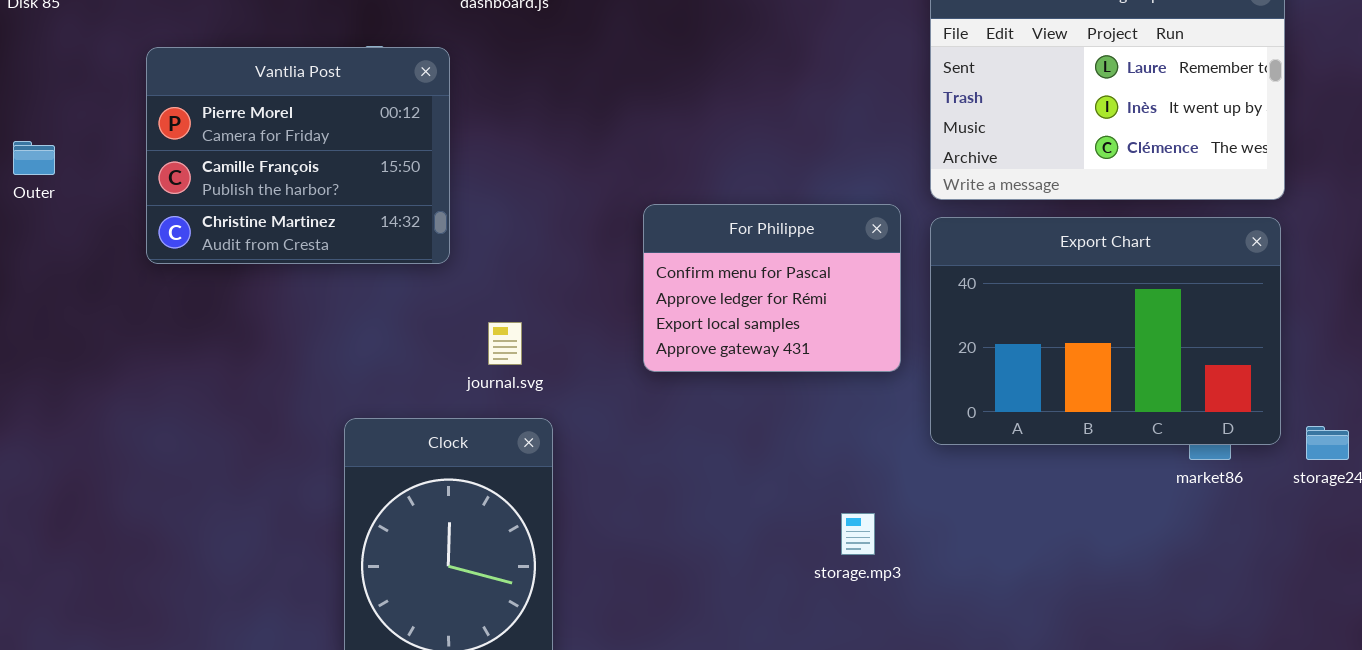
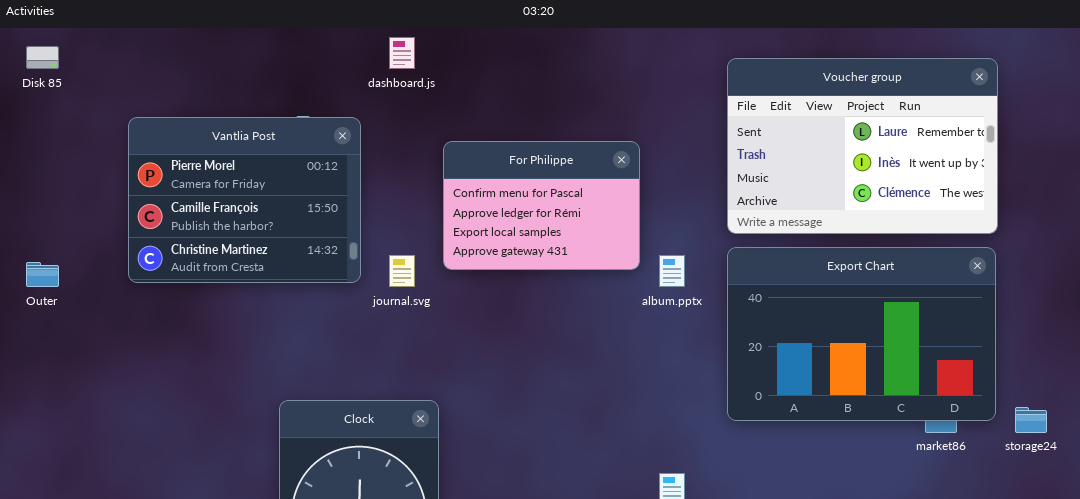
Outer: [13,141,55,175] -> [26,262,59,287], moved
For Philippe: [643,204,901,372] -> [443,141,640,270], moved
journal.svg: [488,322,522,365] -> [389,255,415,287], moved

